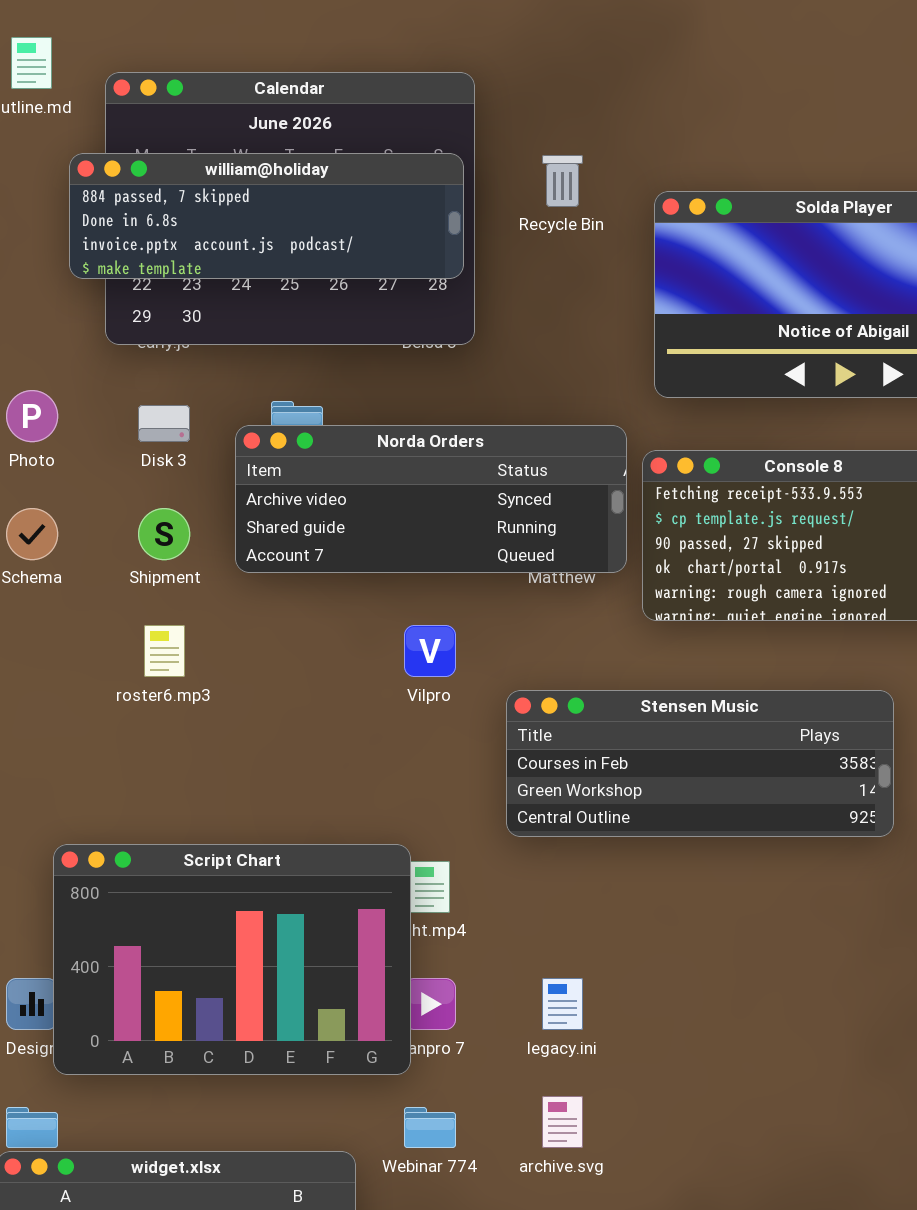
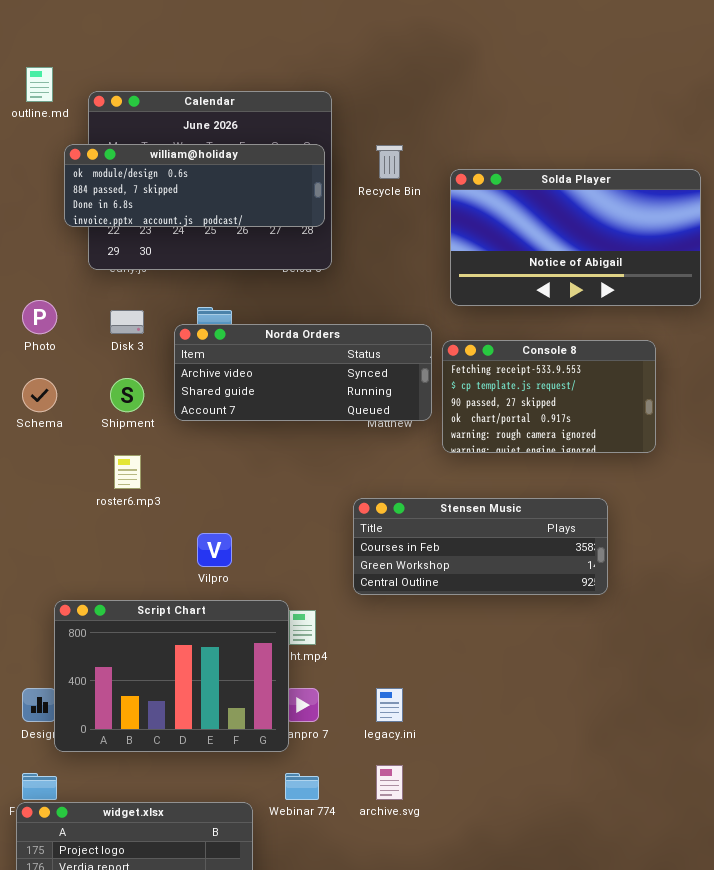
william@holiday: [69,153,464,279] -> [64,144,325,227], scrolled up 1 row
Vilpro: [404,625,456,677] -> [197,533,232,567], moved

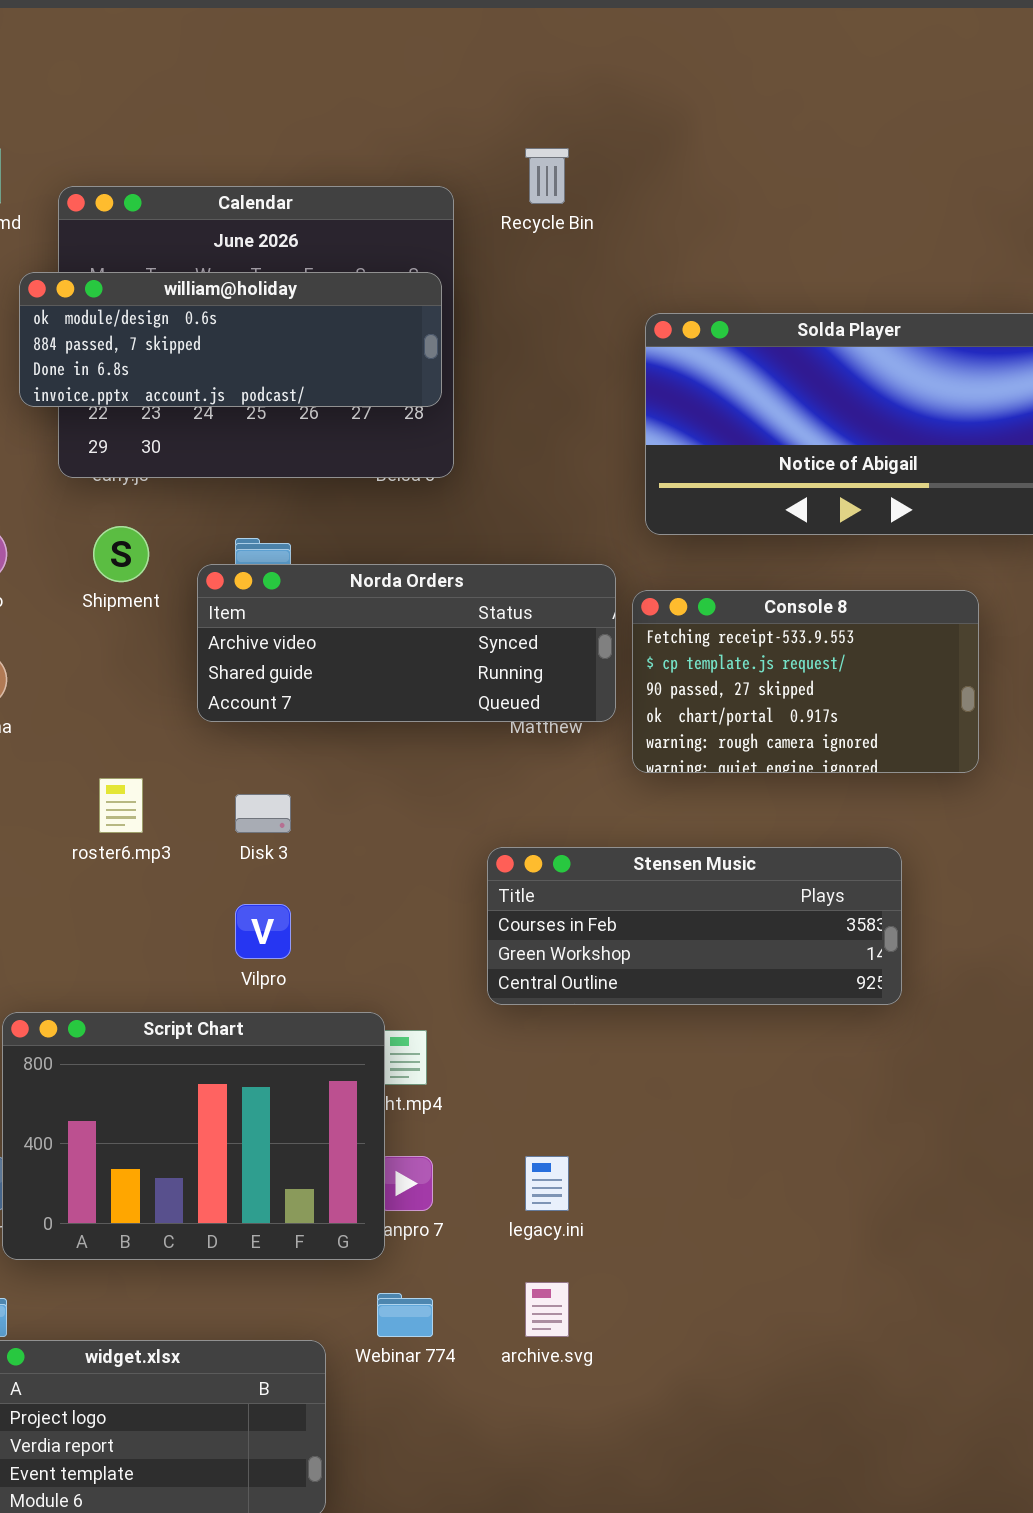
Recycle Bin: [376,145,403,179] -> [525,148,569,204], moved
Disk 3: [110,310,144,334] -> [235,794,291,833], moved
Shipment: [110,378,144,412] -> [93,526,149,582], moved

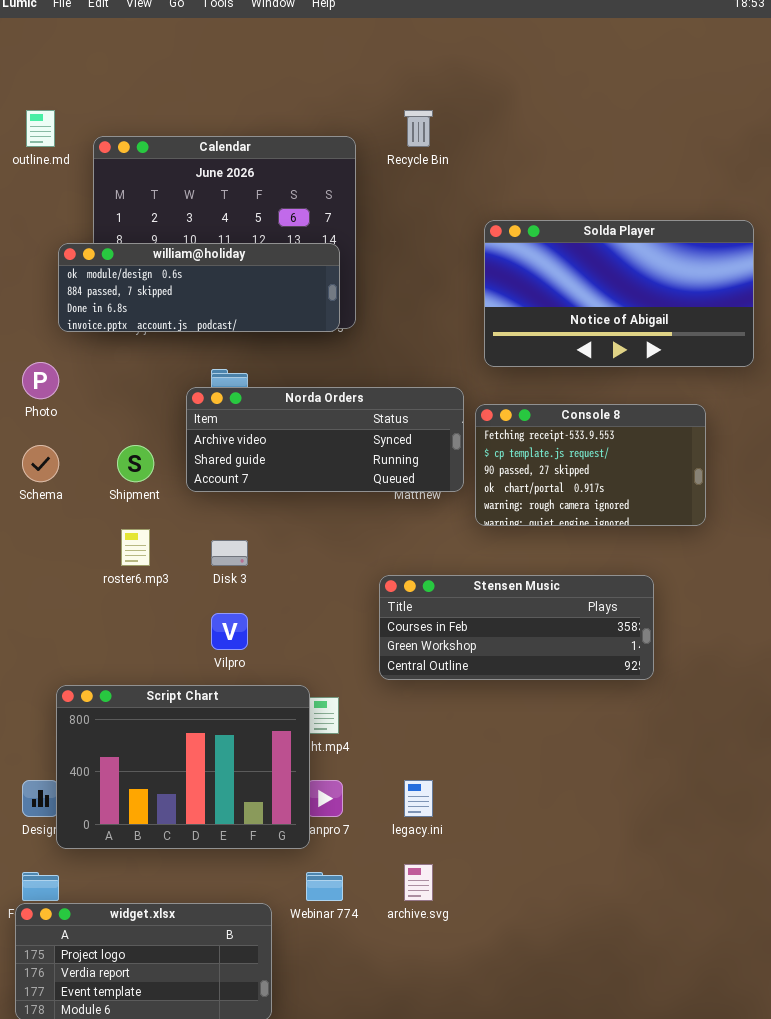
william@holiday: [19,272,442,407] -> [58,243,340,332], moved
Shipment: [93,526,149,582] -> [117,445,154,482], moved

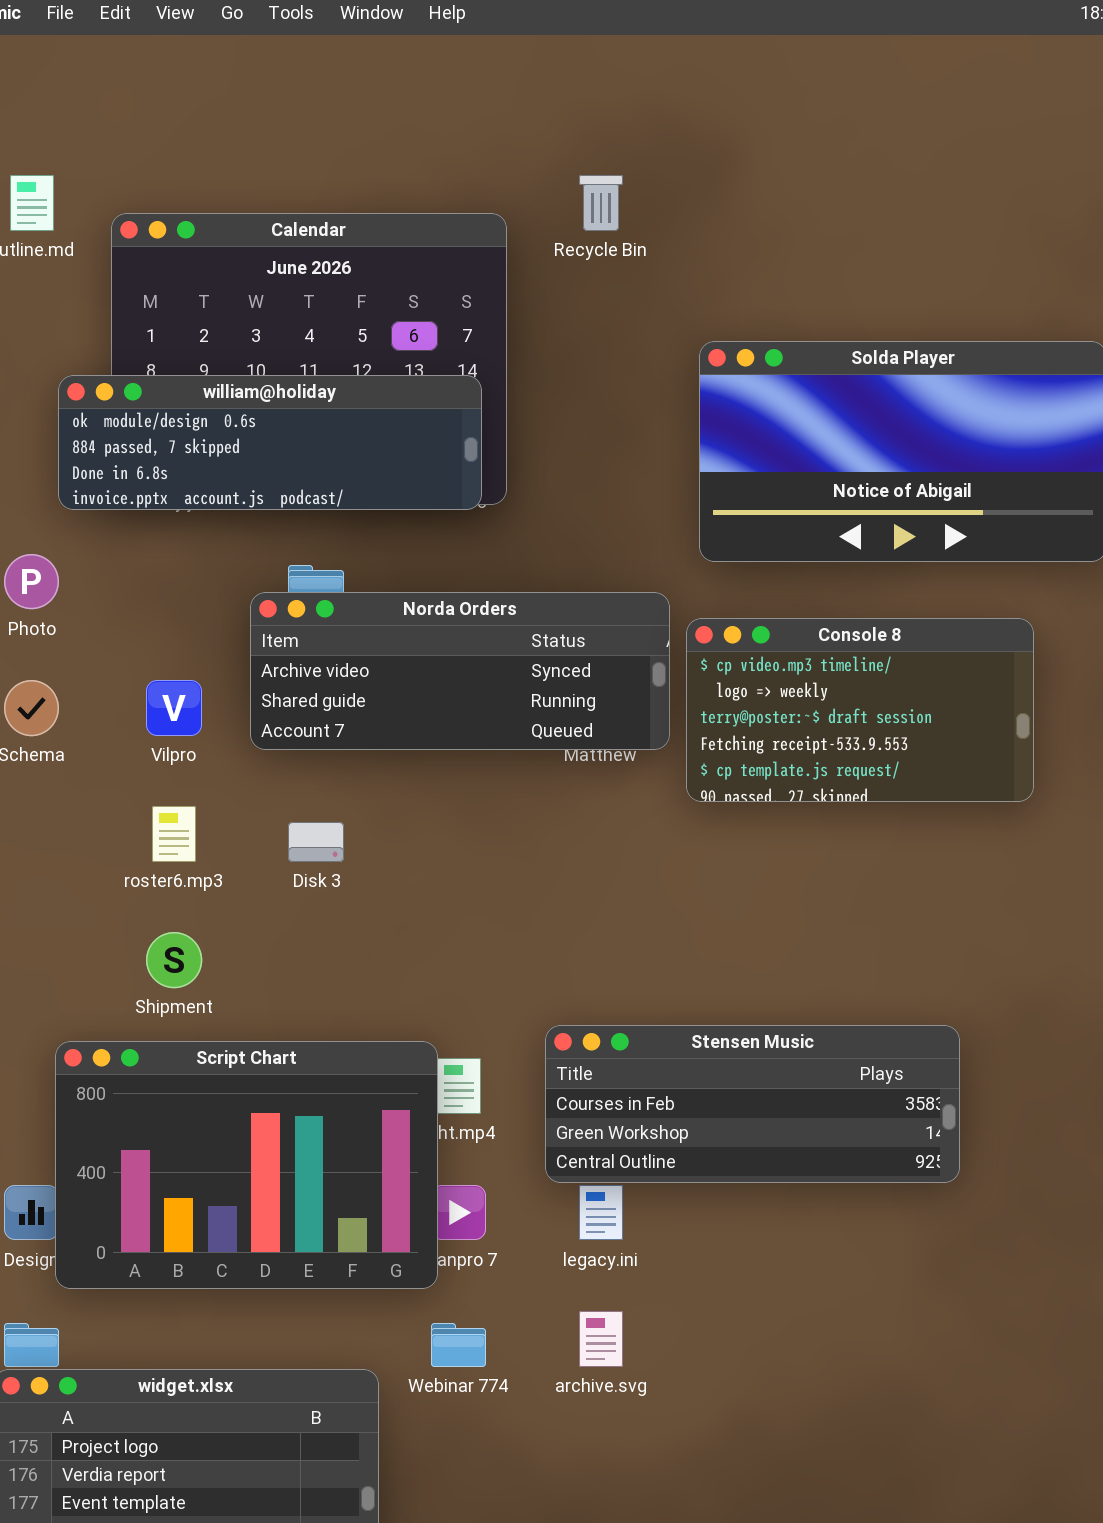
Console 8: [475,404,706,526] -> [686,618,1034,802], scrolled up 3 rows
Shipment: [117,445,154,482] -> [146,932,202,988], moved
Stensen Music: [379,575,654,680] -> [545,1025,960,1183], moved
Vilpro: [211,613,248,650] -> [146,680,202,736], moved

